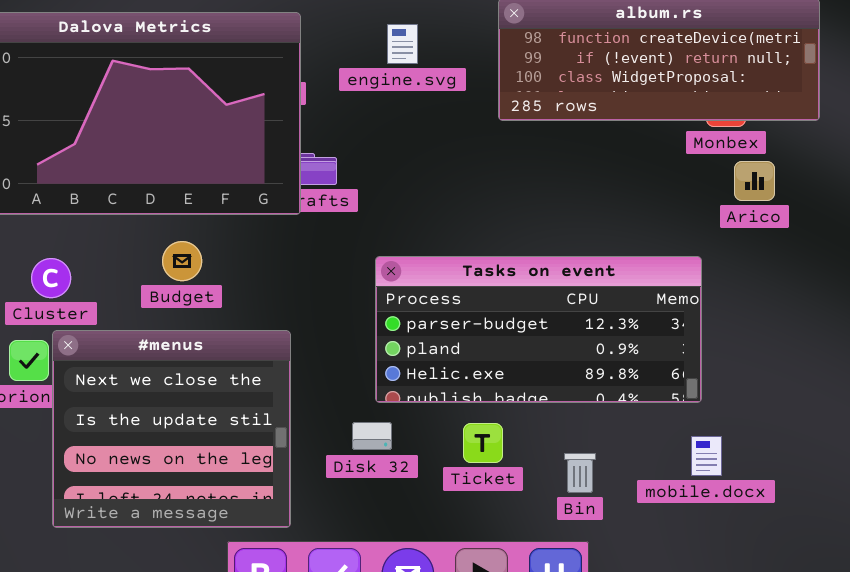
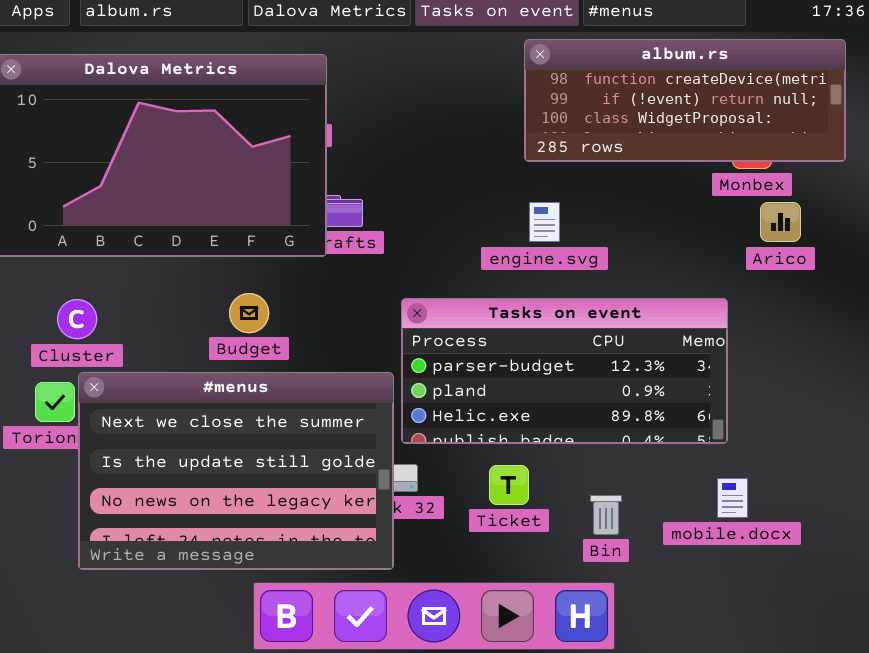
engine.svg: [387,24,418,64] -> [529,202,560,242], moved
Budget: [162,241,202,281] -> [229,293,269,333], moved
#menus: [52,330,291,528] -> [78,372,394,570], resized

